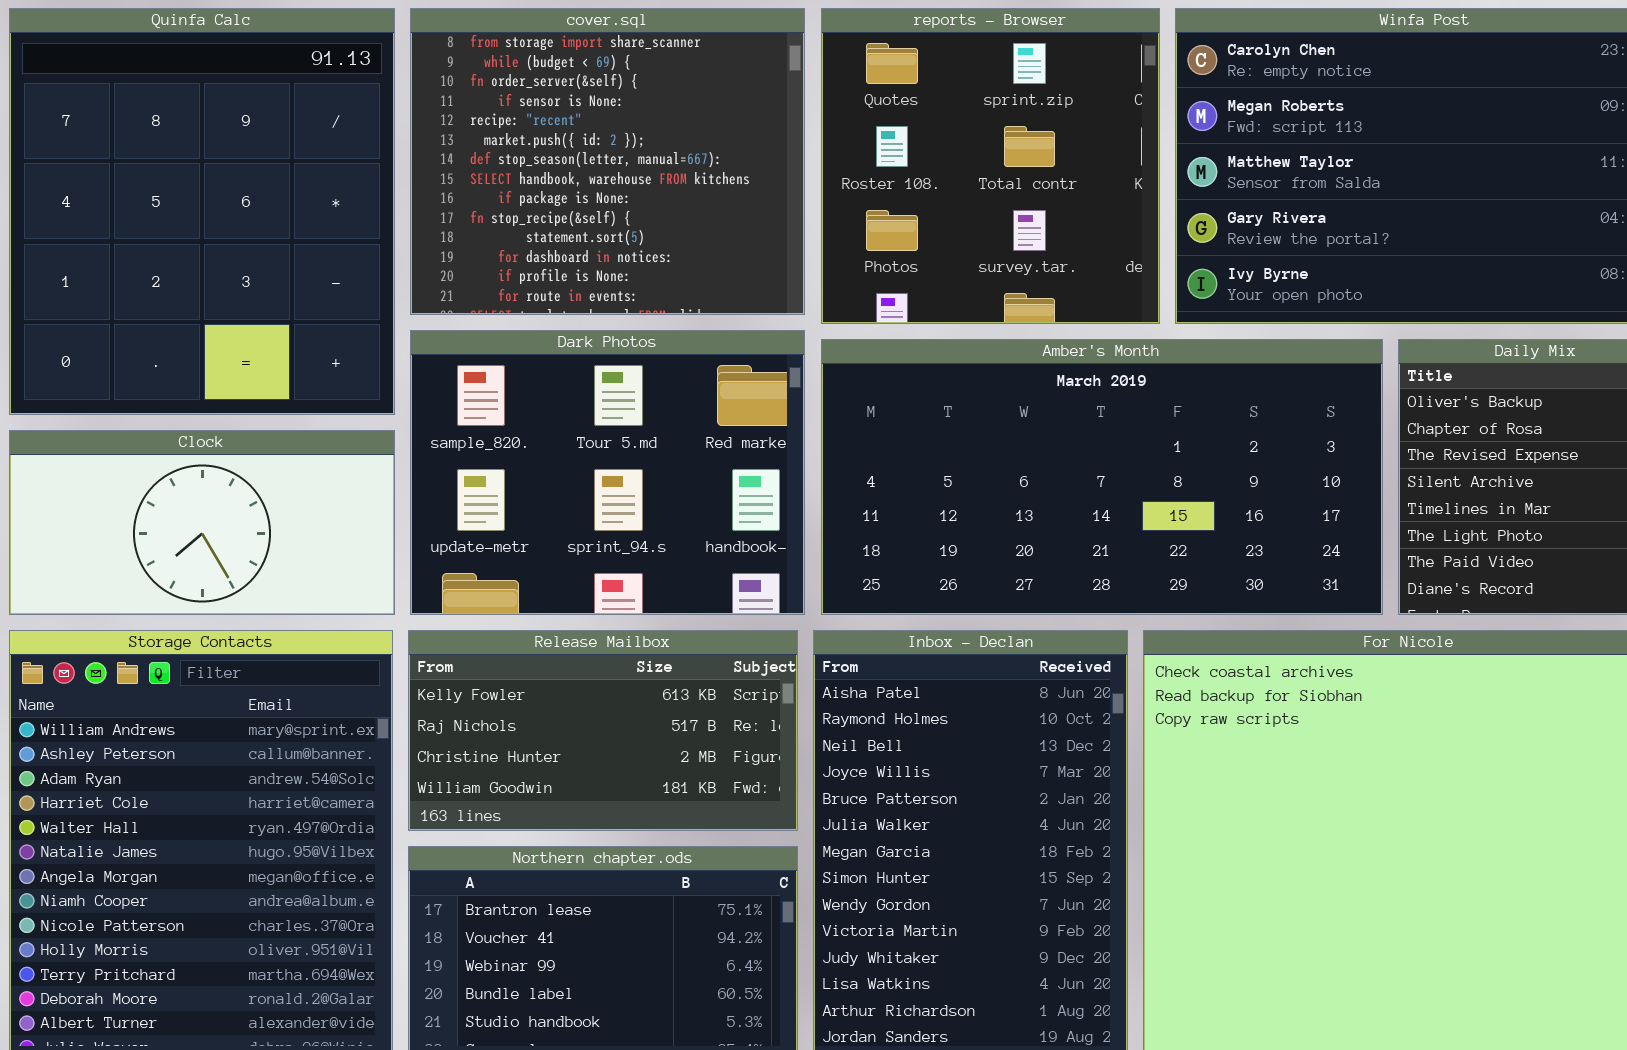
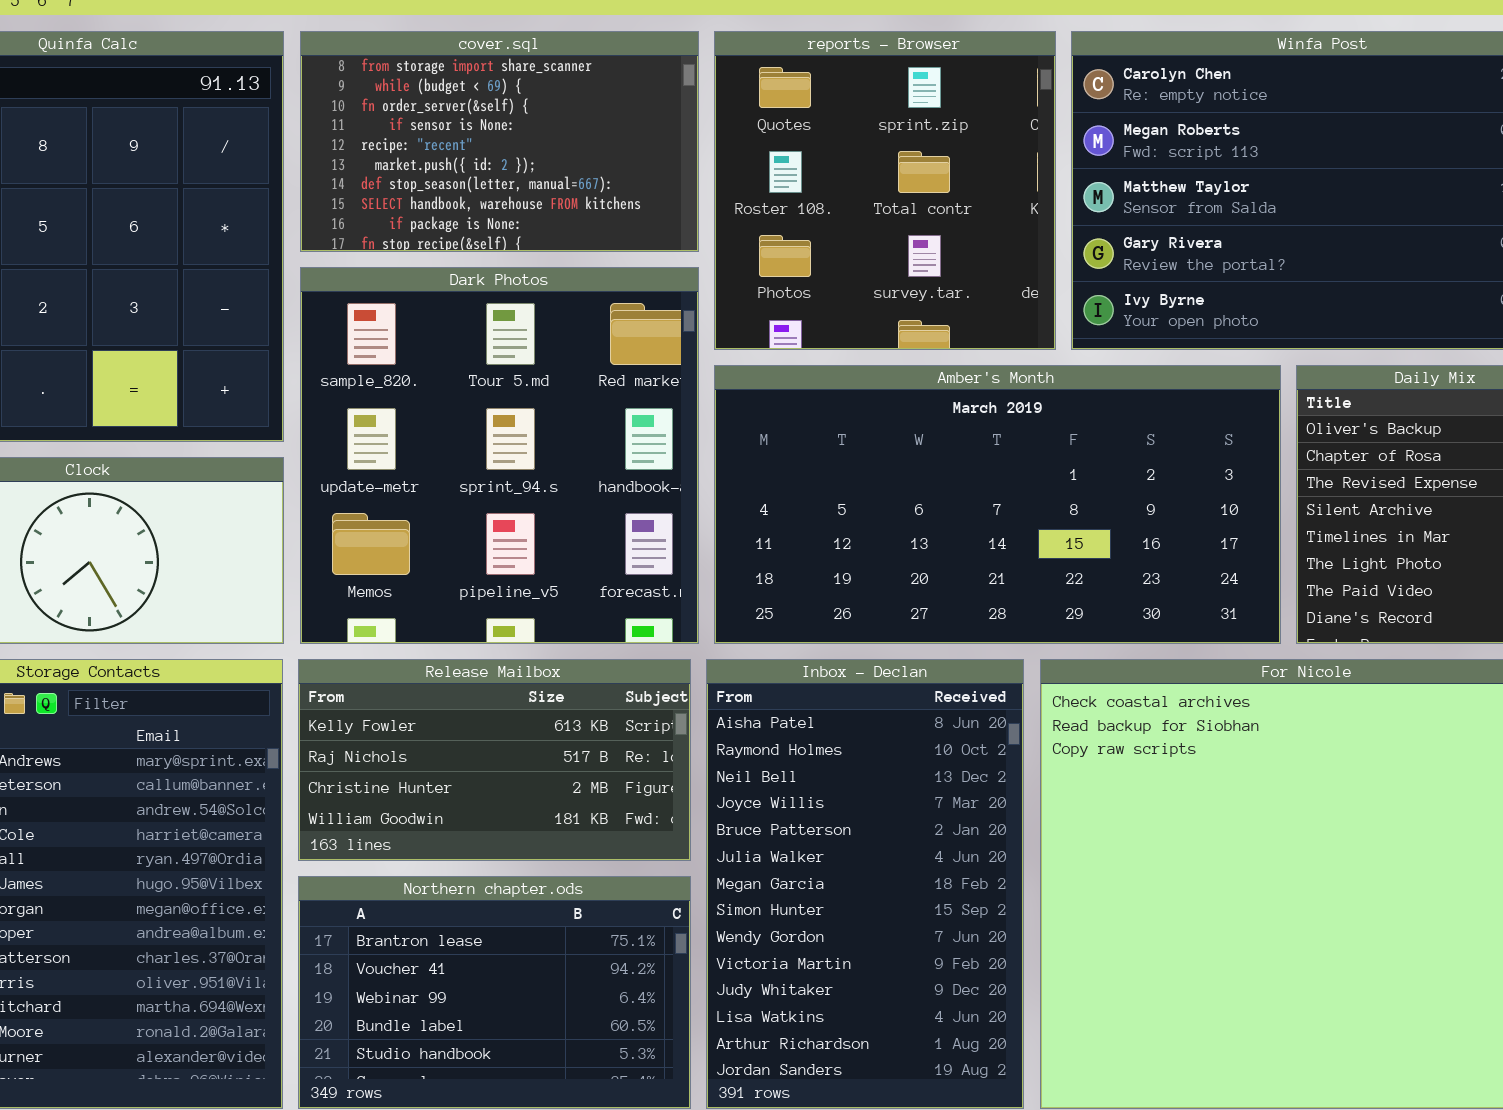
cover.sql: [410,8,805,315] -> [300,31,699,252], resized
Dark Photos: [410,330,805,615] -> [300,267,699,644], resized

